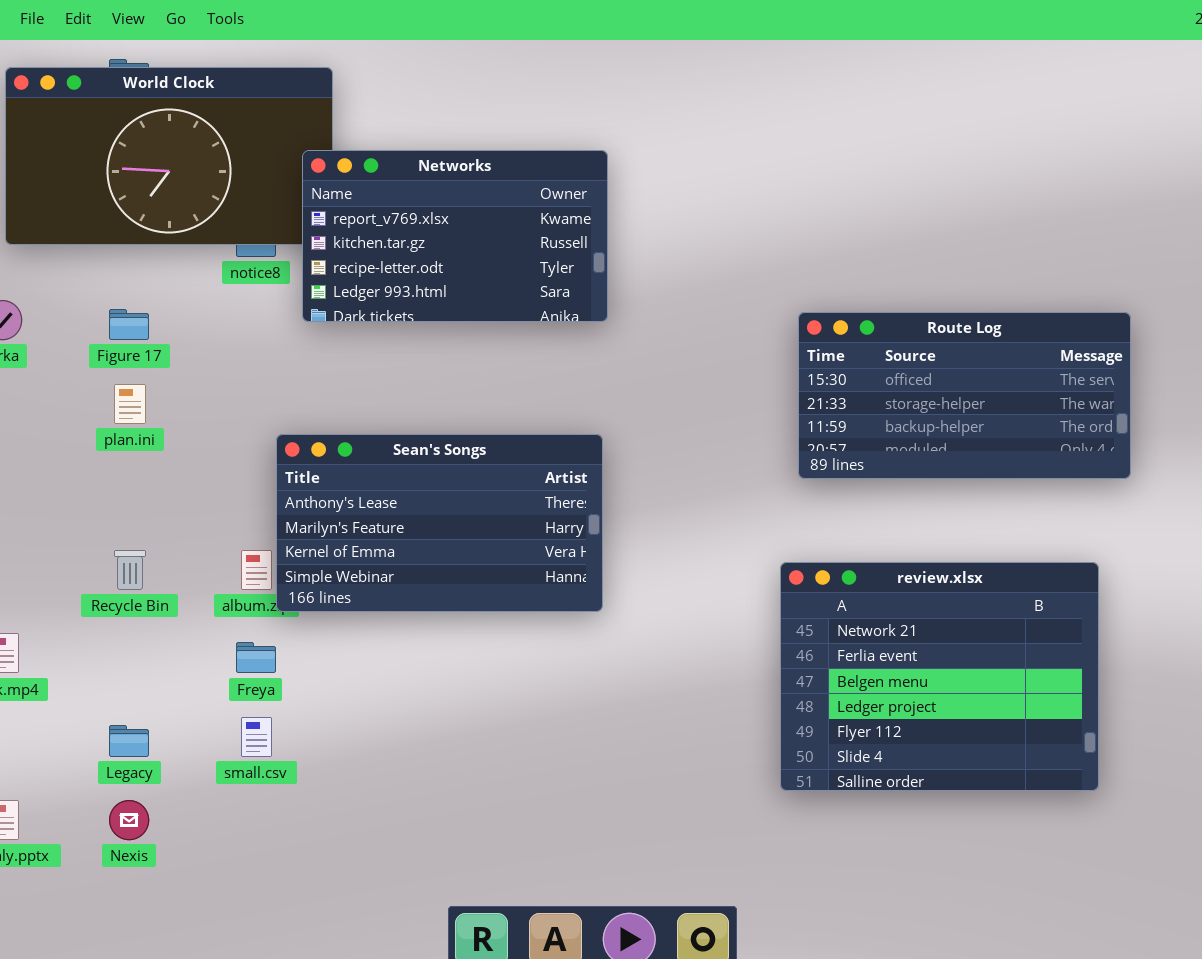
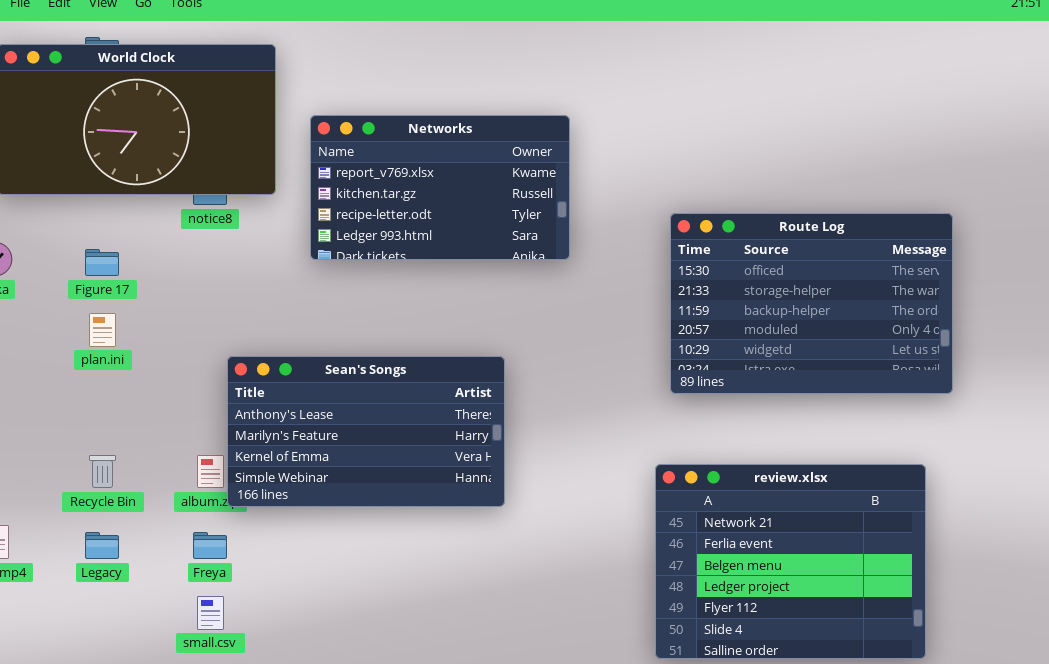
Networks: [302,150,608,322] -> [310,115,570,260], moved
Route Log: [798,312,1131,479] -> [670,213,953,394], resized
Legacy: [109,725,149,757] -> [85,532,119,559], moved

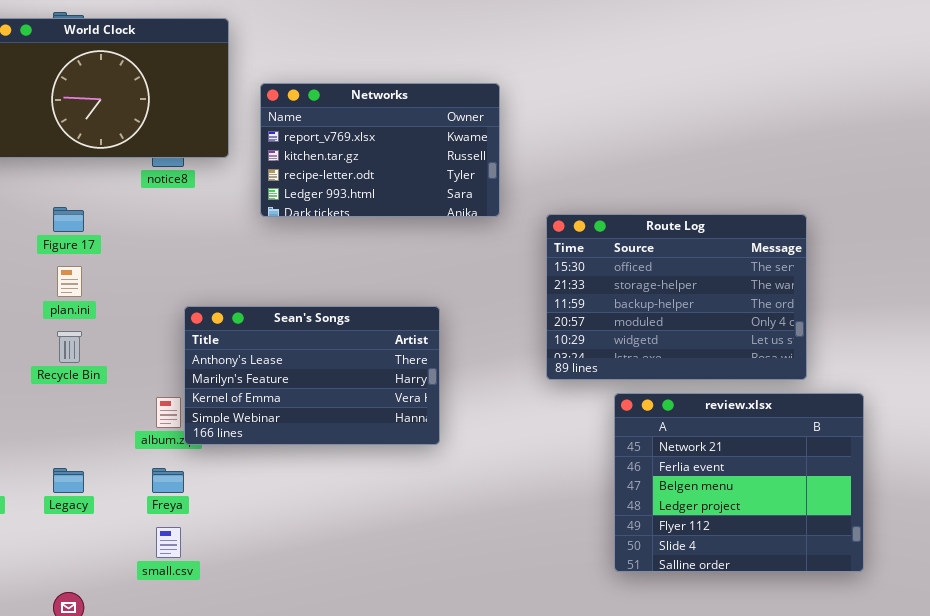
Route Log: [670,213,953,394] -> [546,214,807,380], moved
Recycle Bin: [89,455,116,488] -> [57,331,82,363], moved
review.xlsx: [655,464,926,659] -> [614,393,864,572], moved

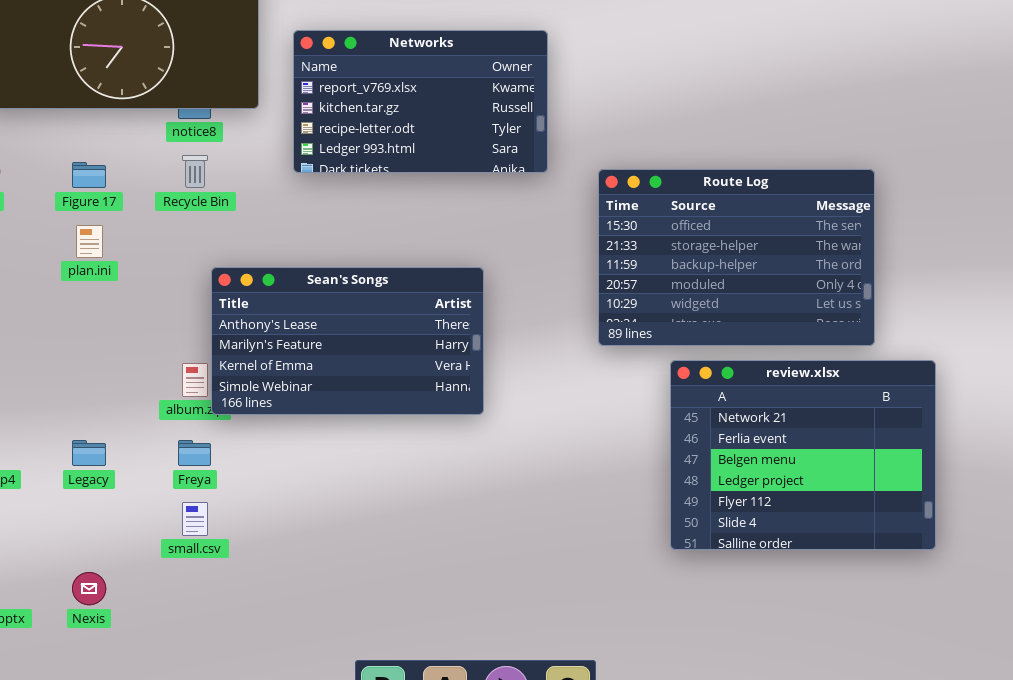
Recycle Bin: [57,331,82,363] -> [182,155,208,188], moved

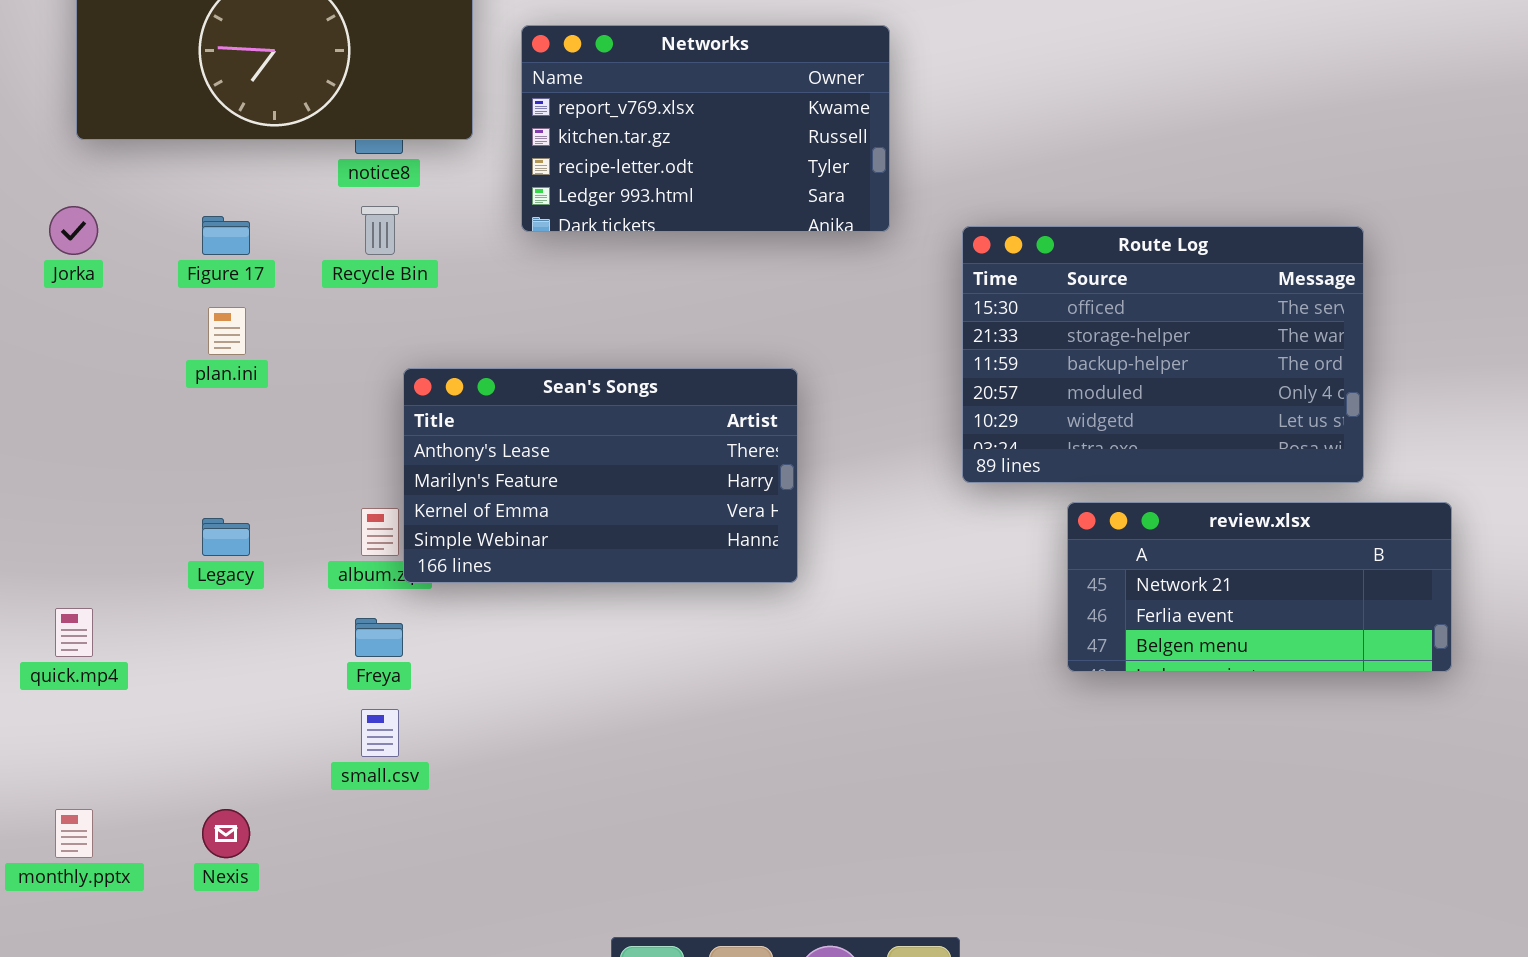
review.xlsx: [670,360,936,550] -> [1067,502,1452,672], resized
Legacy: [72,440,106,466] -> [202,518,250,556], moved

